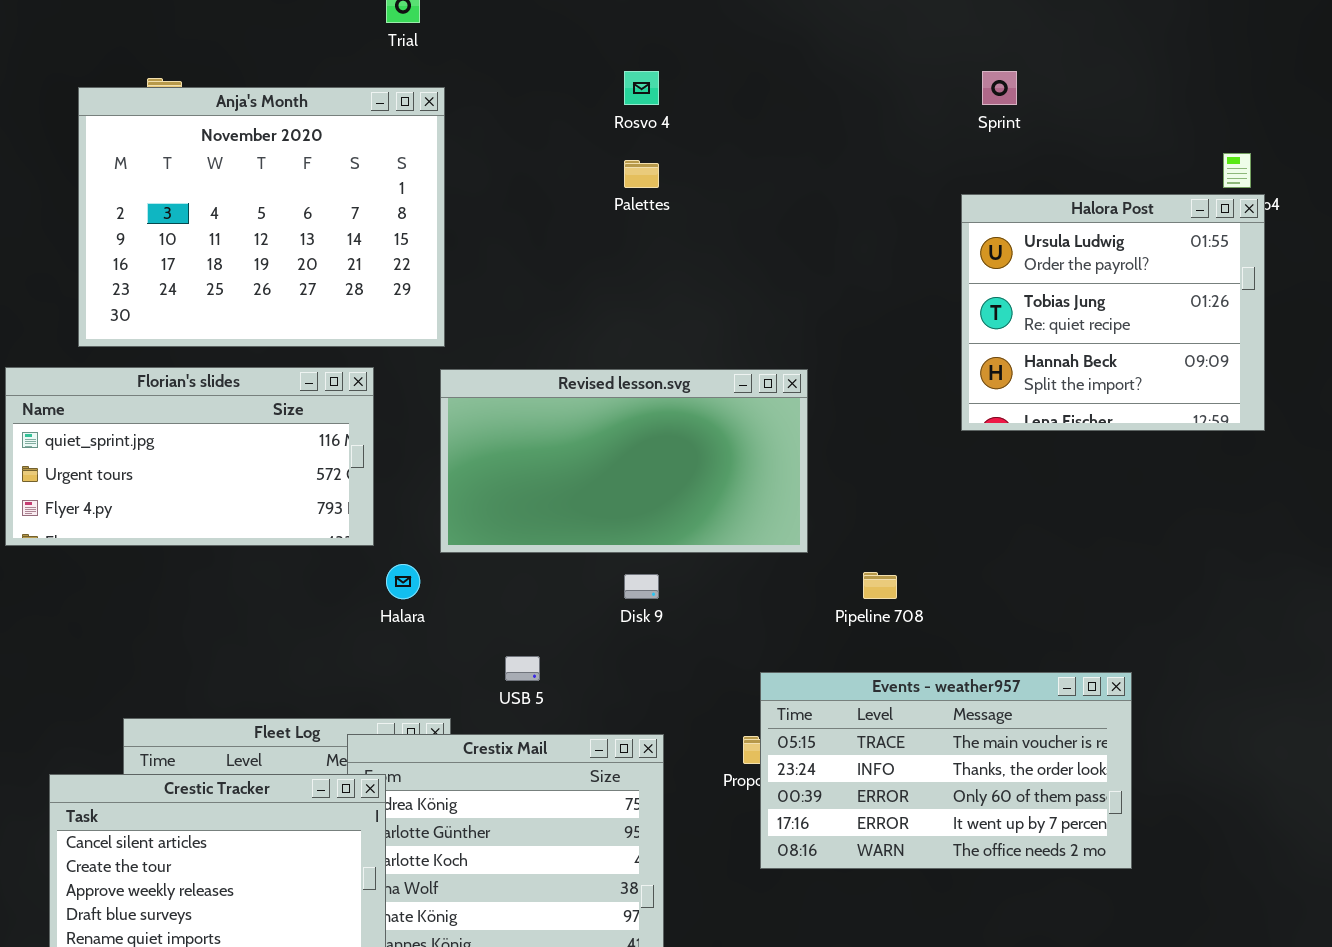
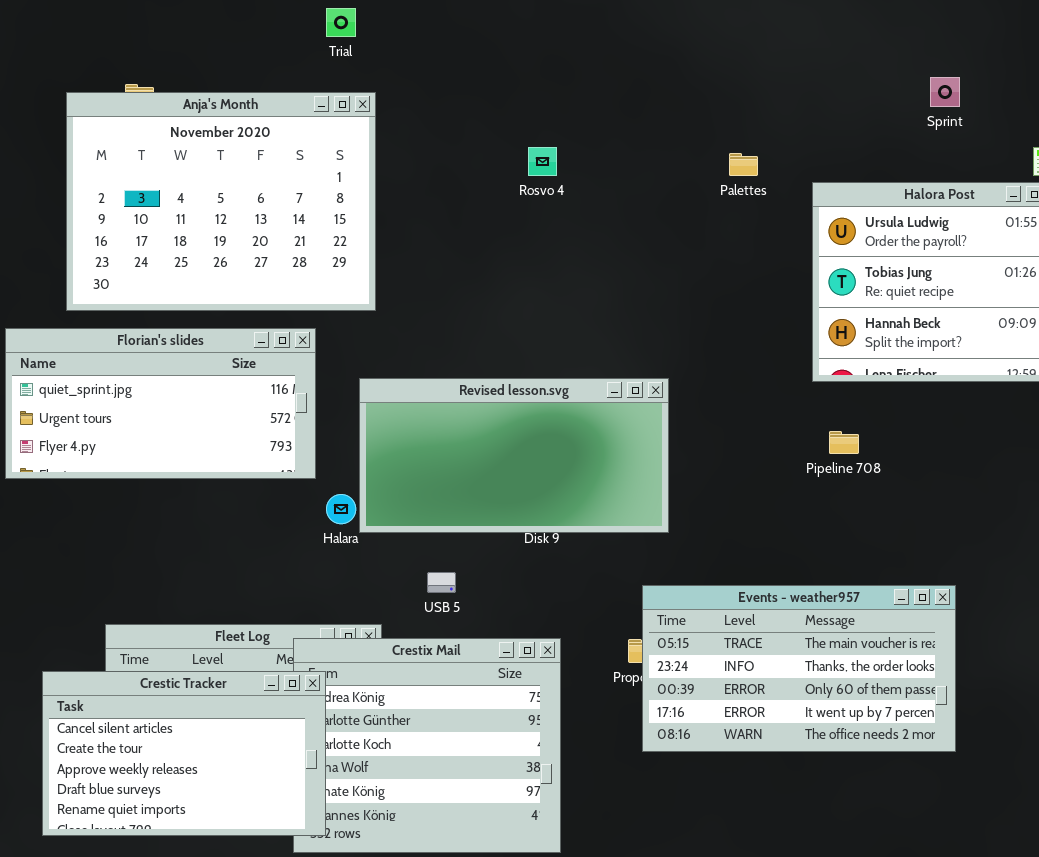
Rosvo 4: [624,71,659,105] -> [528,147,557,176], moved
Sprint: [982,71,1017,105] -> [930,77,960,107], moved
Palettes: [624,160,659,188] -> [729,153,758,176], moved
Revised lesson.svg: [440,369,808,553] -> [359,378,669,533], moved
Pipeline 708: [863,572,897,599] -> [829,431,859,454], moved

